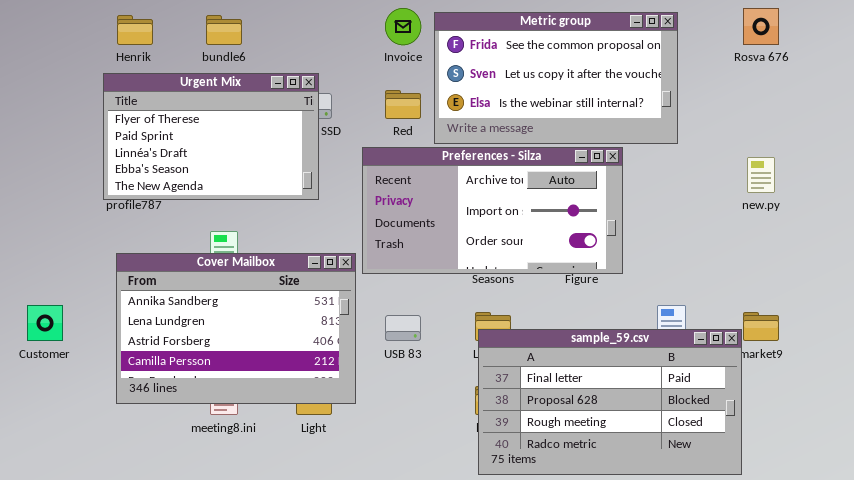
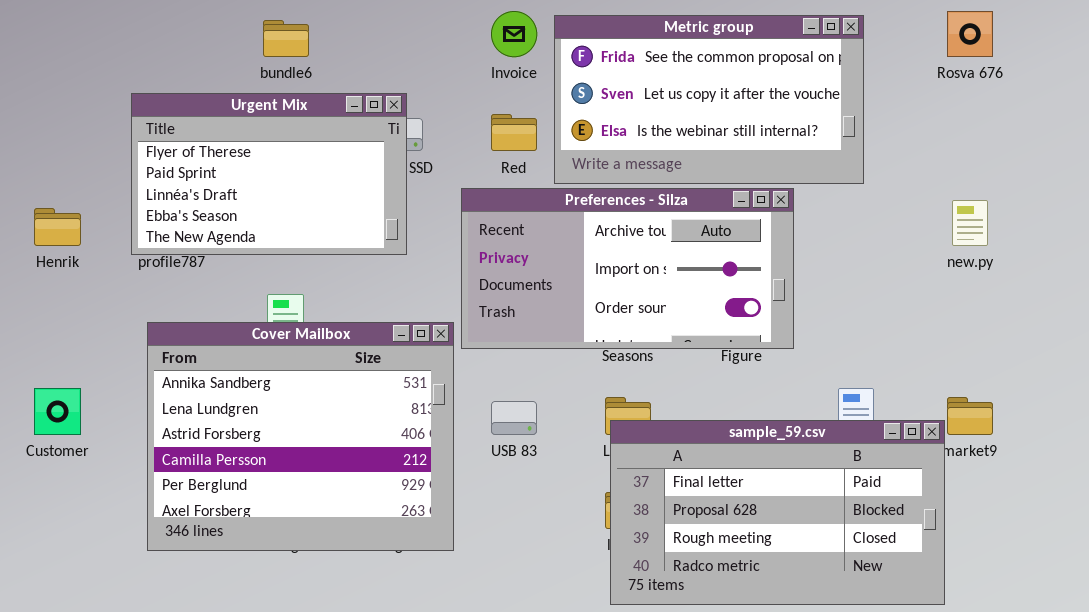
Henrik: [117,15,153,45] -> [34,208,81,246], moved
Cover Mailbox: [116,253,356,404] -> [147,322,454,551], resized

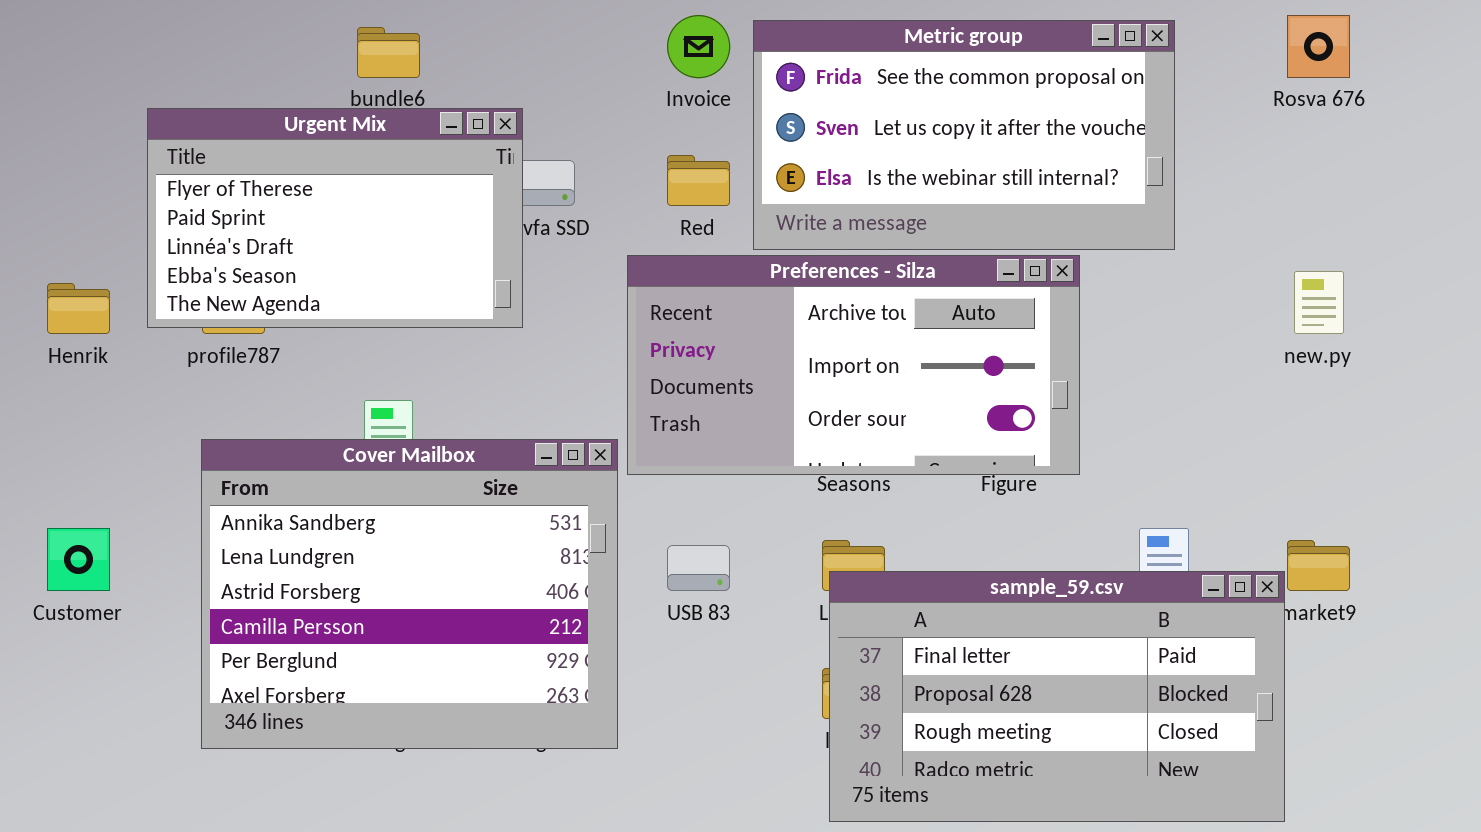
Urgent Mix: [131,93,407,255] -> [147,108,523,328], moved

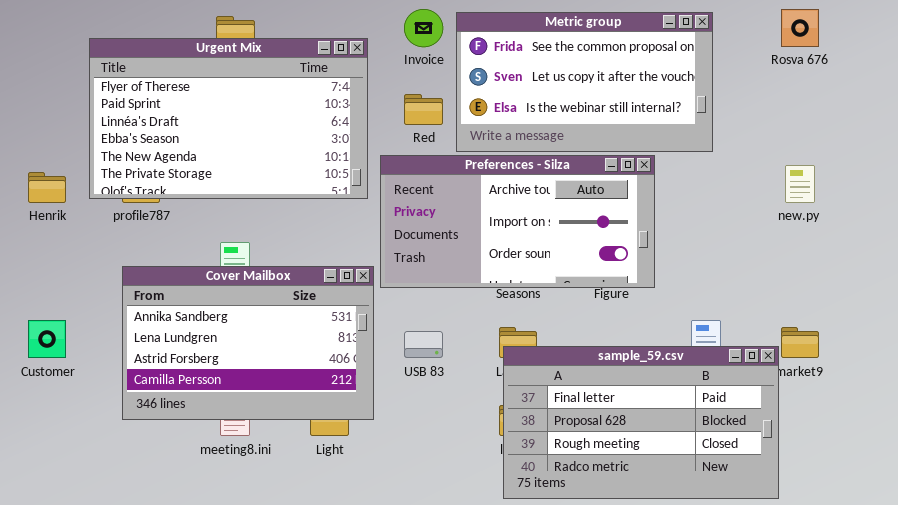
Urgent Mix: [147,108,523,328] -> [89,38,368,199], resized
Cover Mailbox: [201,439,618,749] -> [122,266,374,420], resized

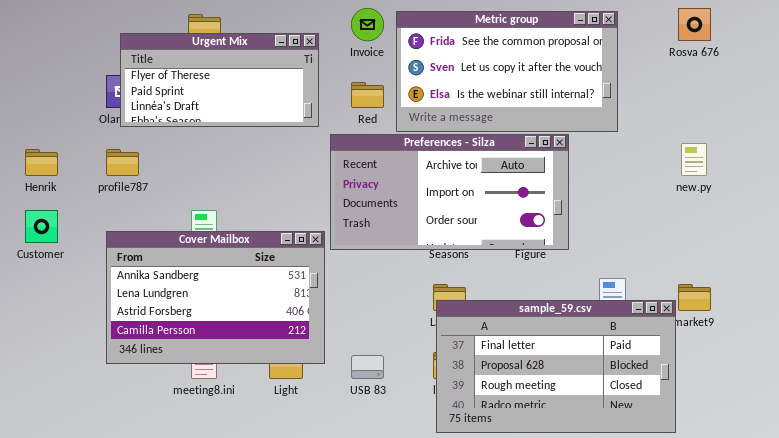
Urgent Mix: [89,38,368,199] -> [120,33,319,127], resized
Customer: [28,320,66,358] -> [25,210,58,243], moved
USB 83: [404,331,443,358] -> [351,355,384,379], moved

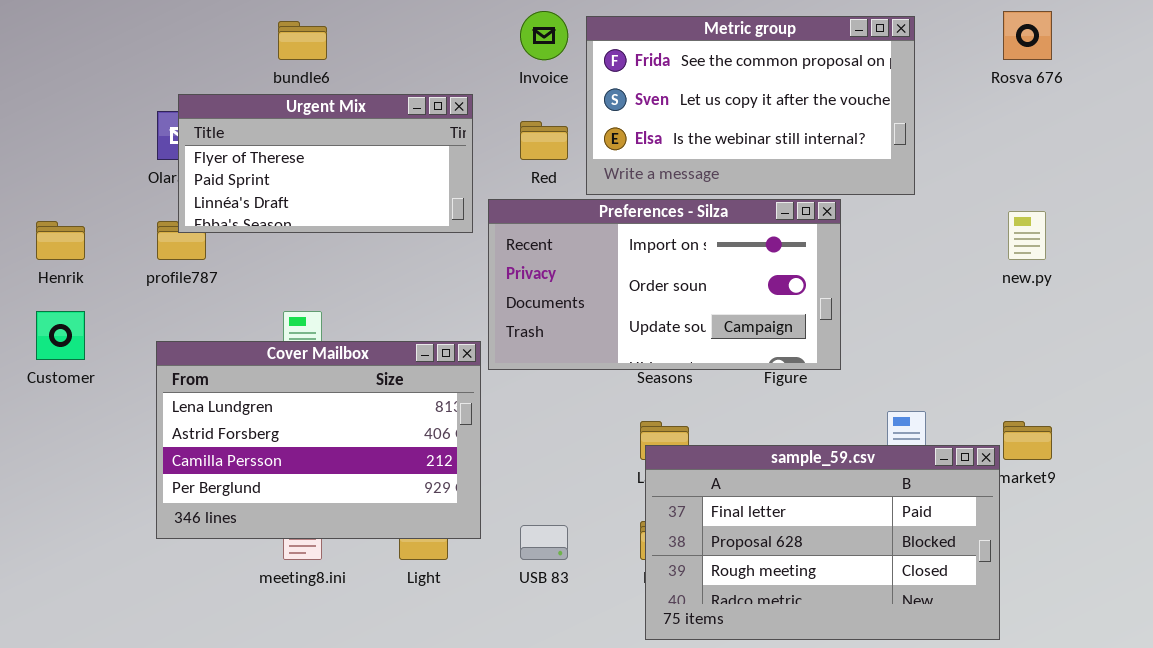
Urgent Mix: [120,33,319,127] -> [178,94,473,233], moved
Preferences - Silza: [330,134,569,250] -> [488,199,841,370], scrolled down 1 row
Cover Mailbox: [106,231,325,364] -> [156,341,481,539], scrolled down 1 row

